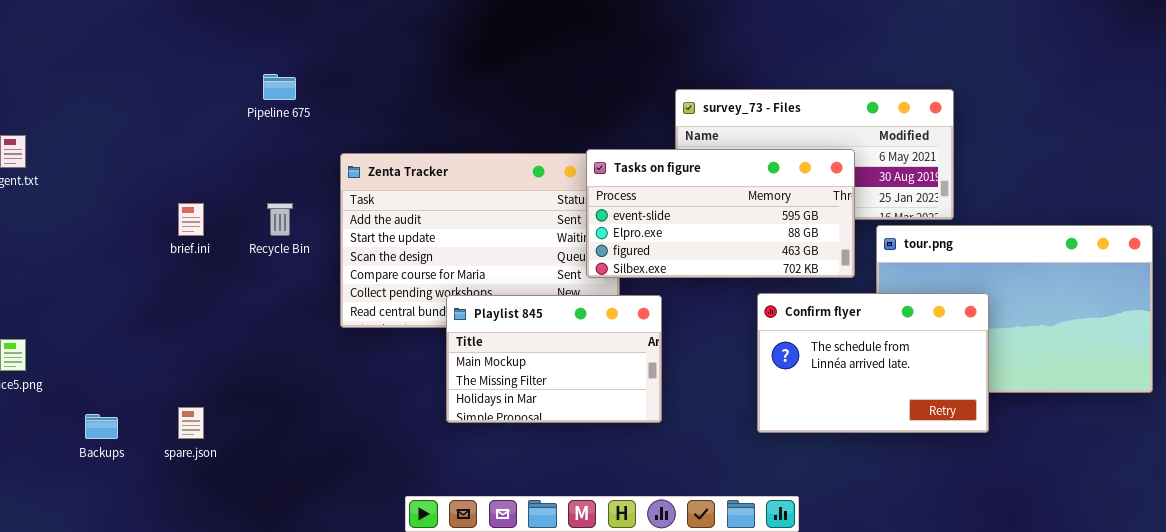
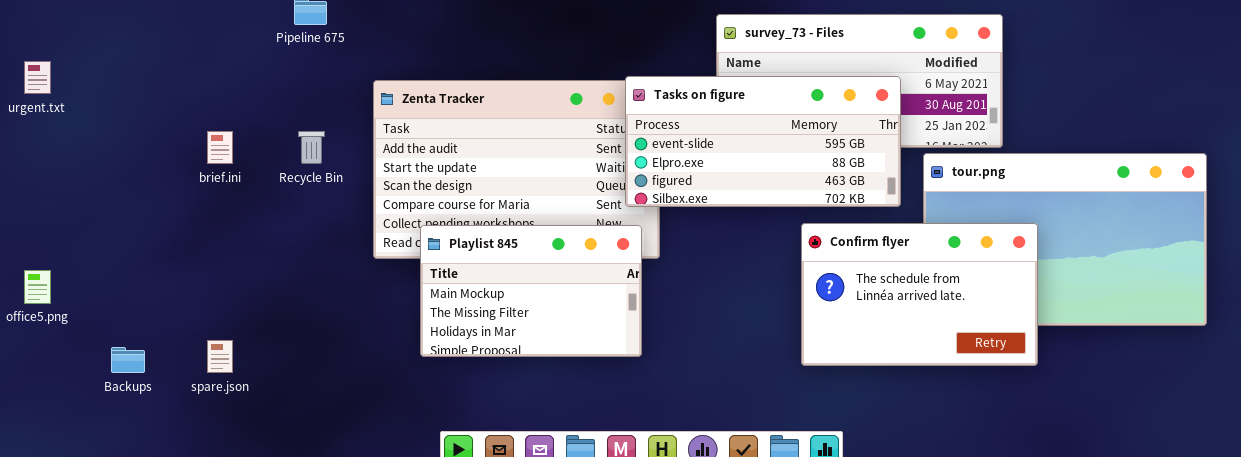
Playlist 845: [446,295,662,423] -> [420,225,642,357], moved

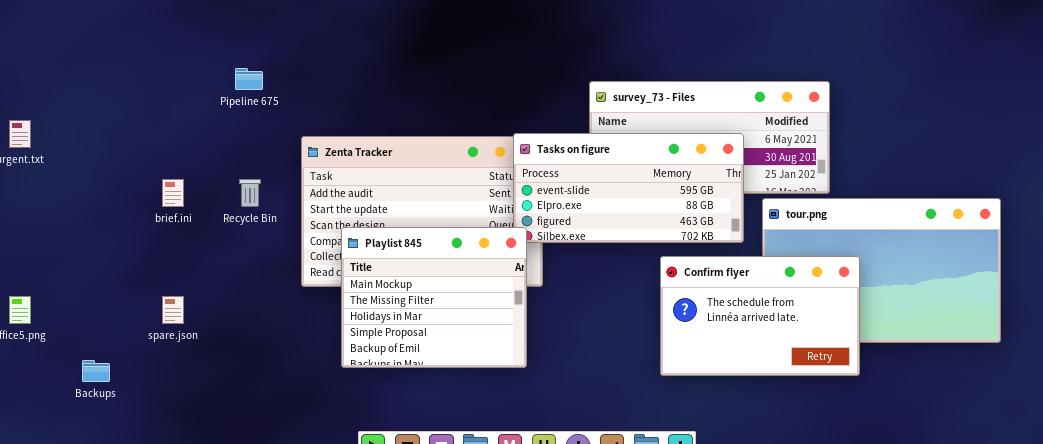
Playlist 845: [420,225,642,357] -> [341,227,527,368], resized
spare.json: [207,340,233,373] -> [162,296,184,324], moved

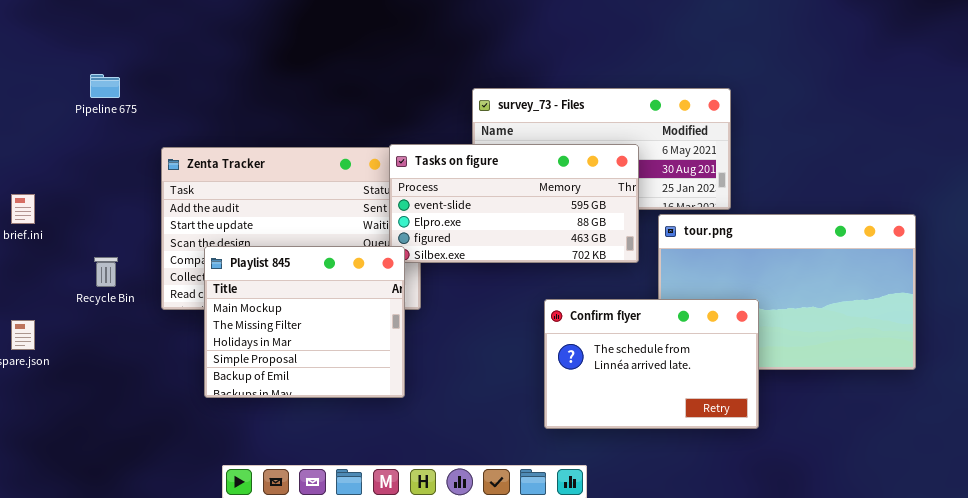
Recycle Bin: [239,179,261,207] -> [94,257,118,287], moved
Confirm flyer: [660,256,860,376] -> [544,299,759,429], moved

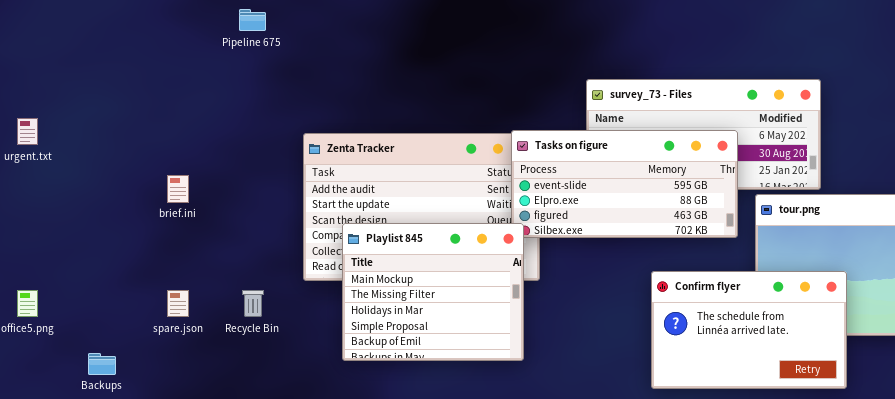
Pipeline 675: [90,74,120,98] -> [239,9,266,31], moved
Recycle Bin: [94,257,118,287] -> [242,290,264,317], moved

